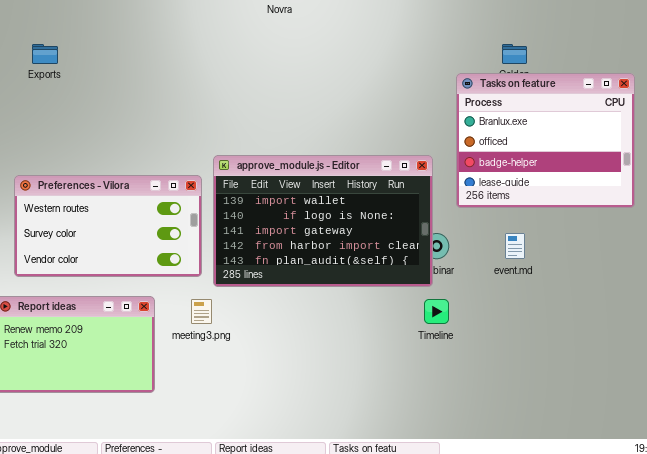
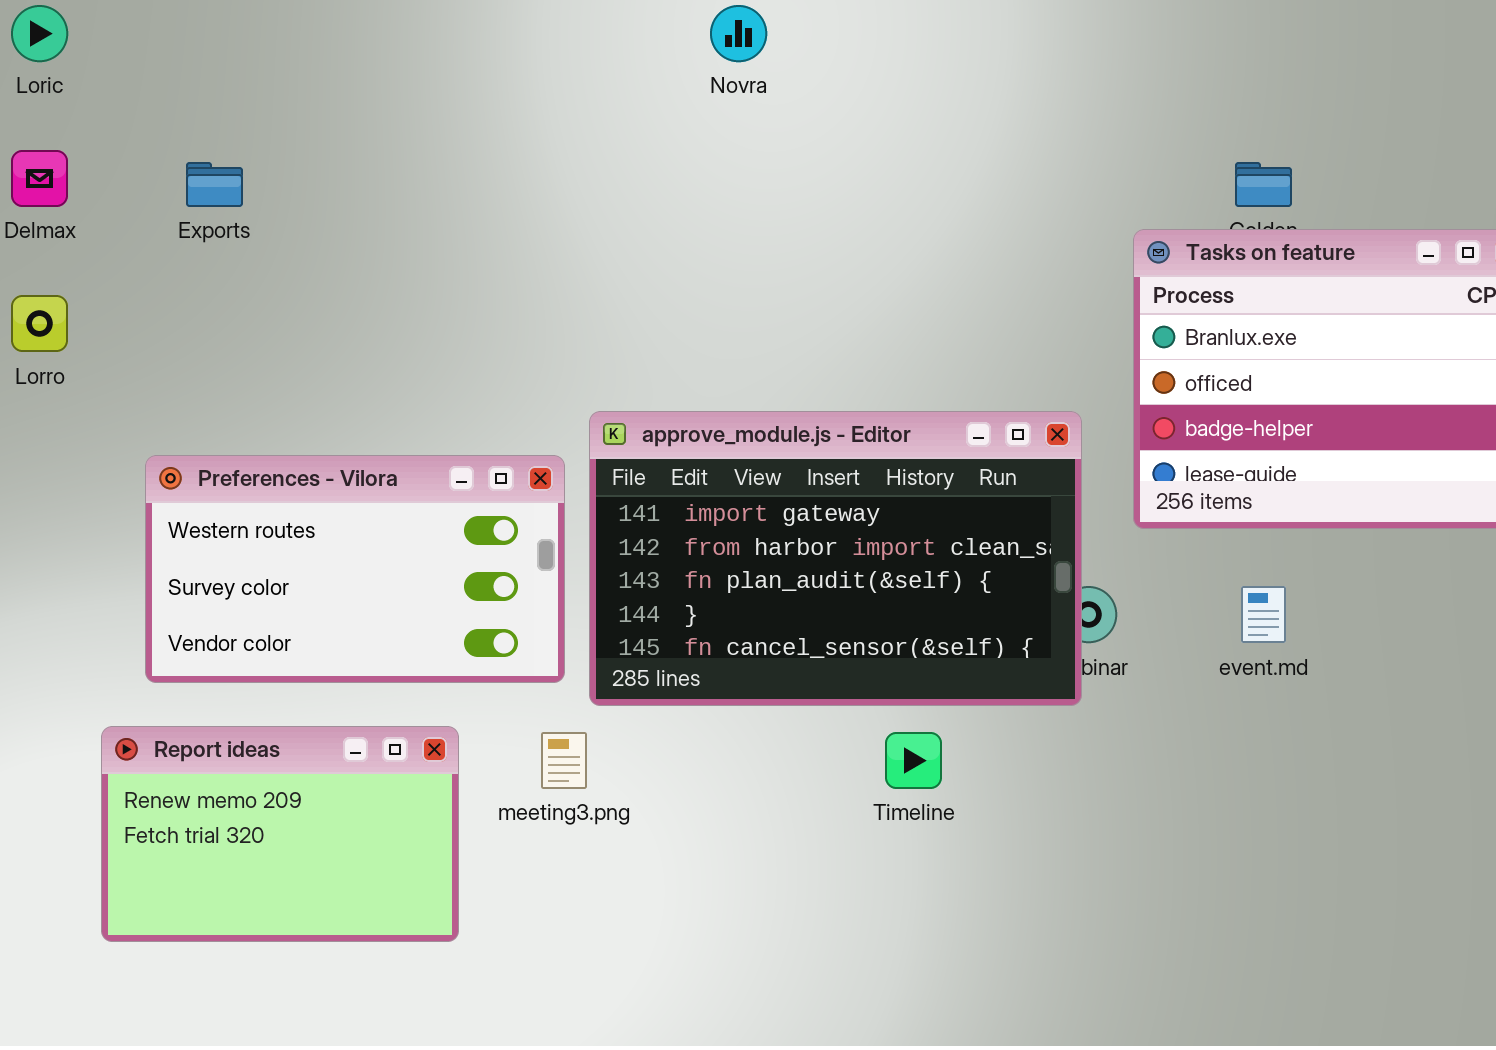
approve_module.js - Editor: [213,155,433,287] -> [589,411,1082,706], scrolled down 2 rows
Timeline: [424,299,449,324] -> [885,732,942,789], moved

